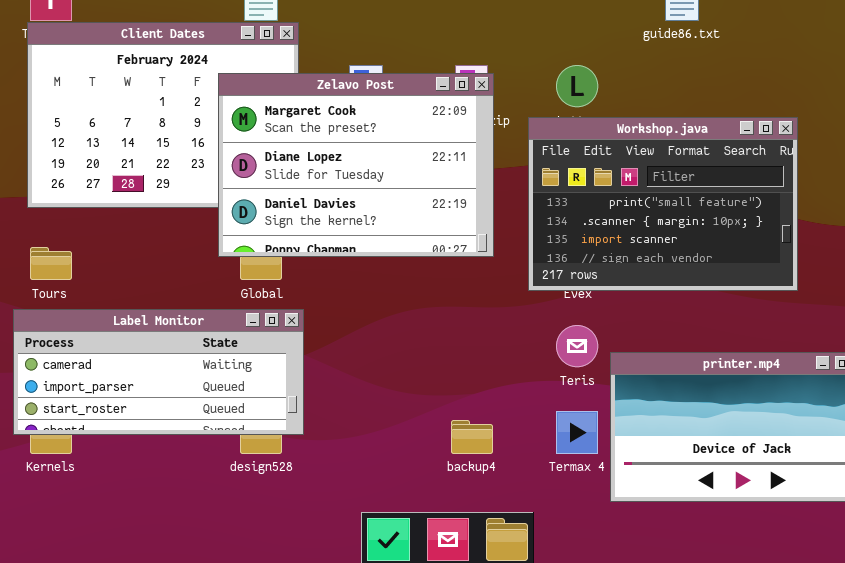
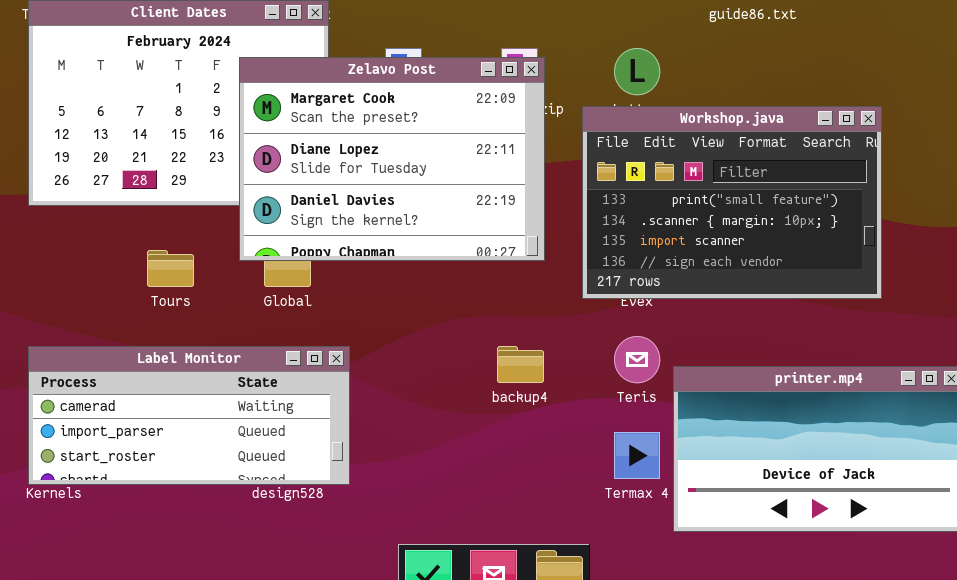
Tours: [30,247,72,280] -> [147,250,194,287], moved
Label Monitor: [13,309,304,435] -> [28,346,350,485], moved
backup4: [451,420,493,454] -> [497,346,544,383], moved

